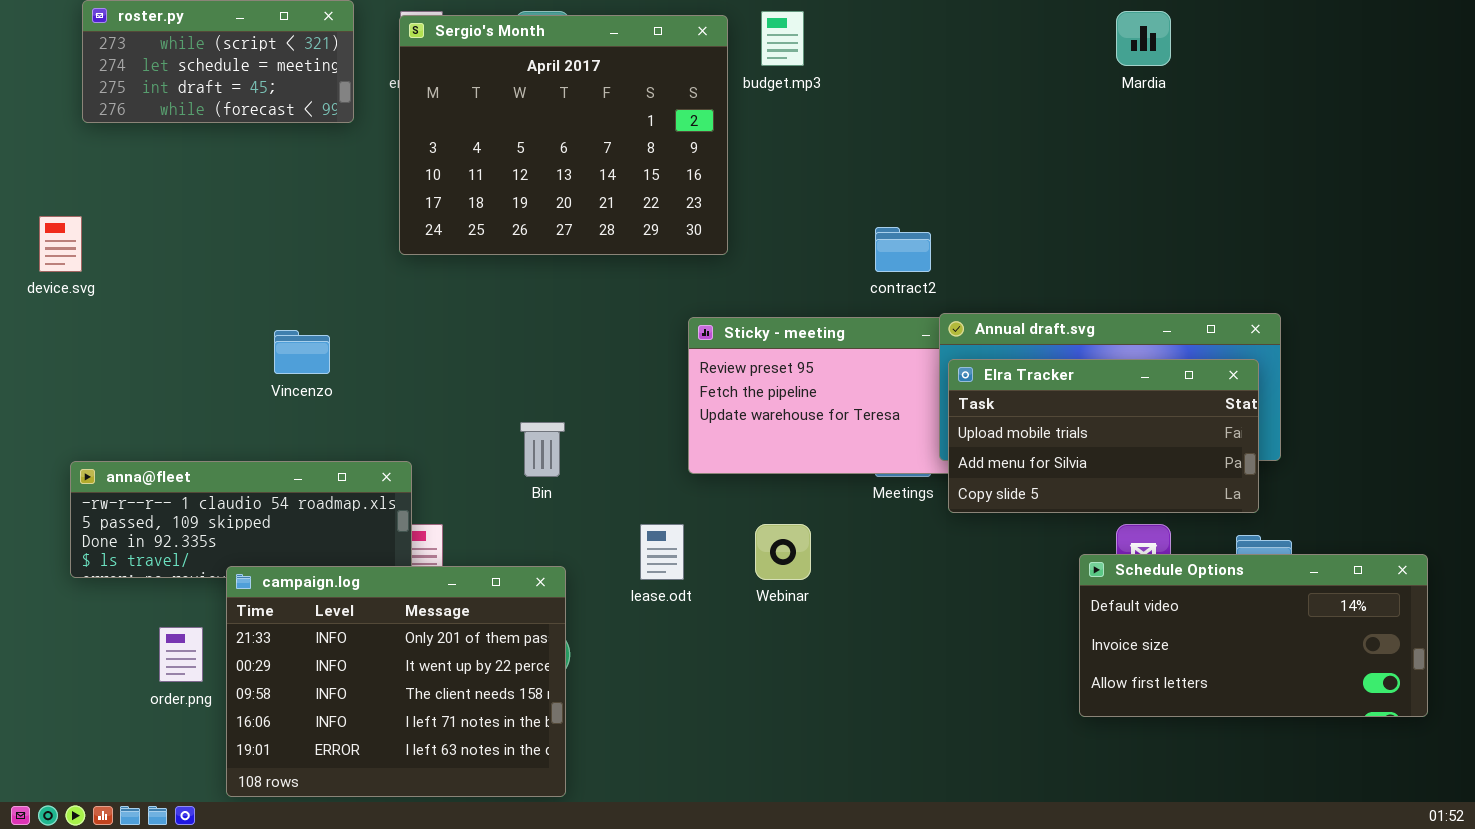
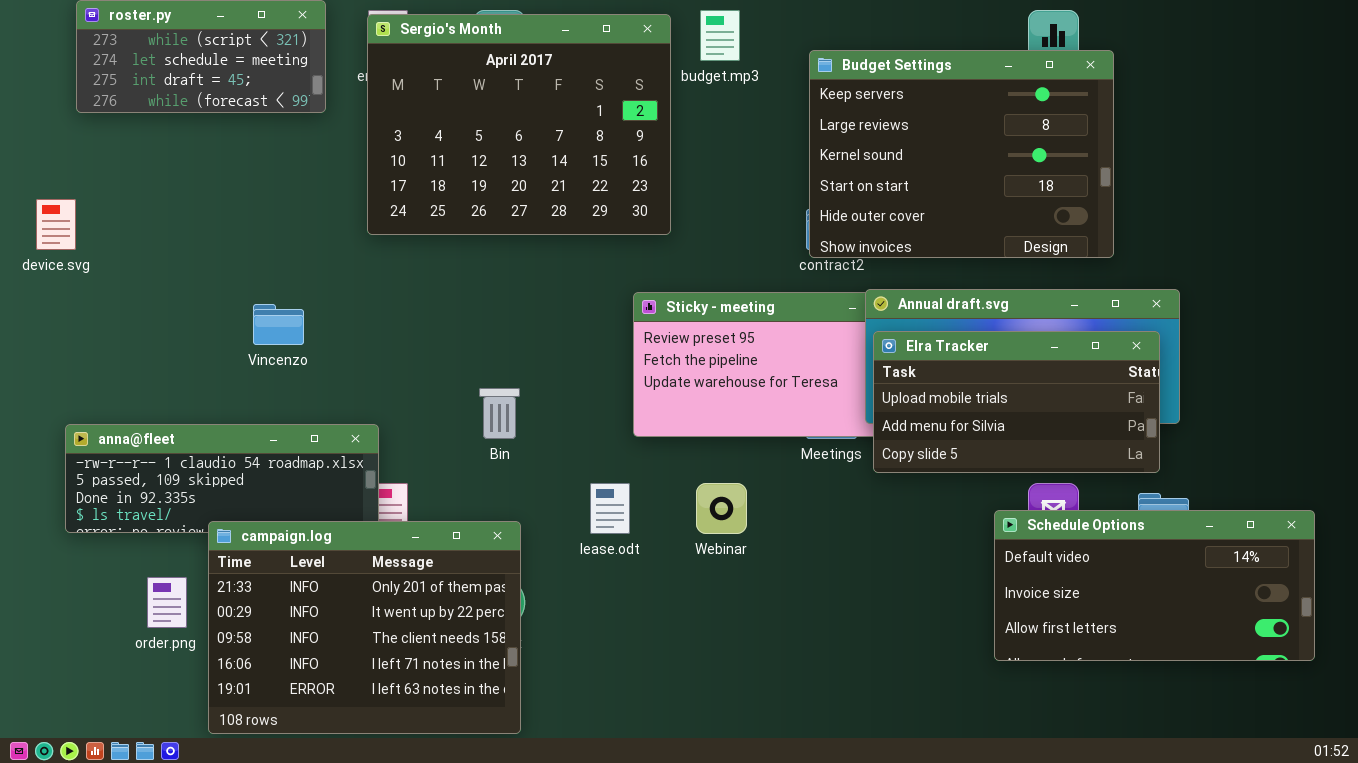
Budget Settings: none -> [809,50,1114,258], opened

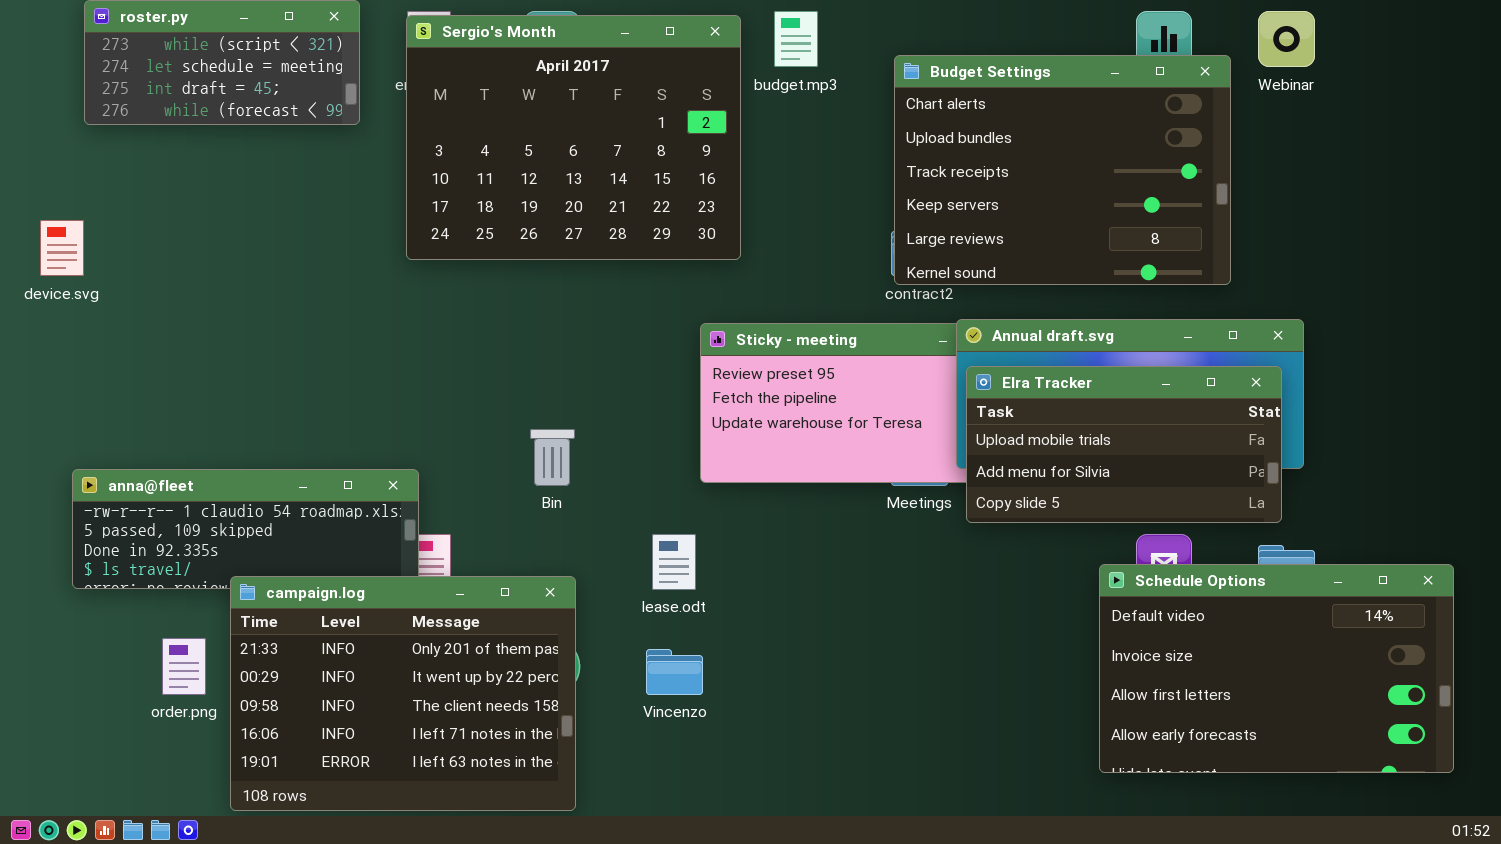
Budget Settings: [809,50,1114,258] -> [894,55,1231,285], scrolled up 3 rows
Vincenzo: [253,304,304,345] -> [646,649,703,695], moved
Webinar: [696,483,747,534] -> [1258,11,1315,67], moved
Schedule Options: [994,510,1315,661] -> [1099,564,1454,773], resized

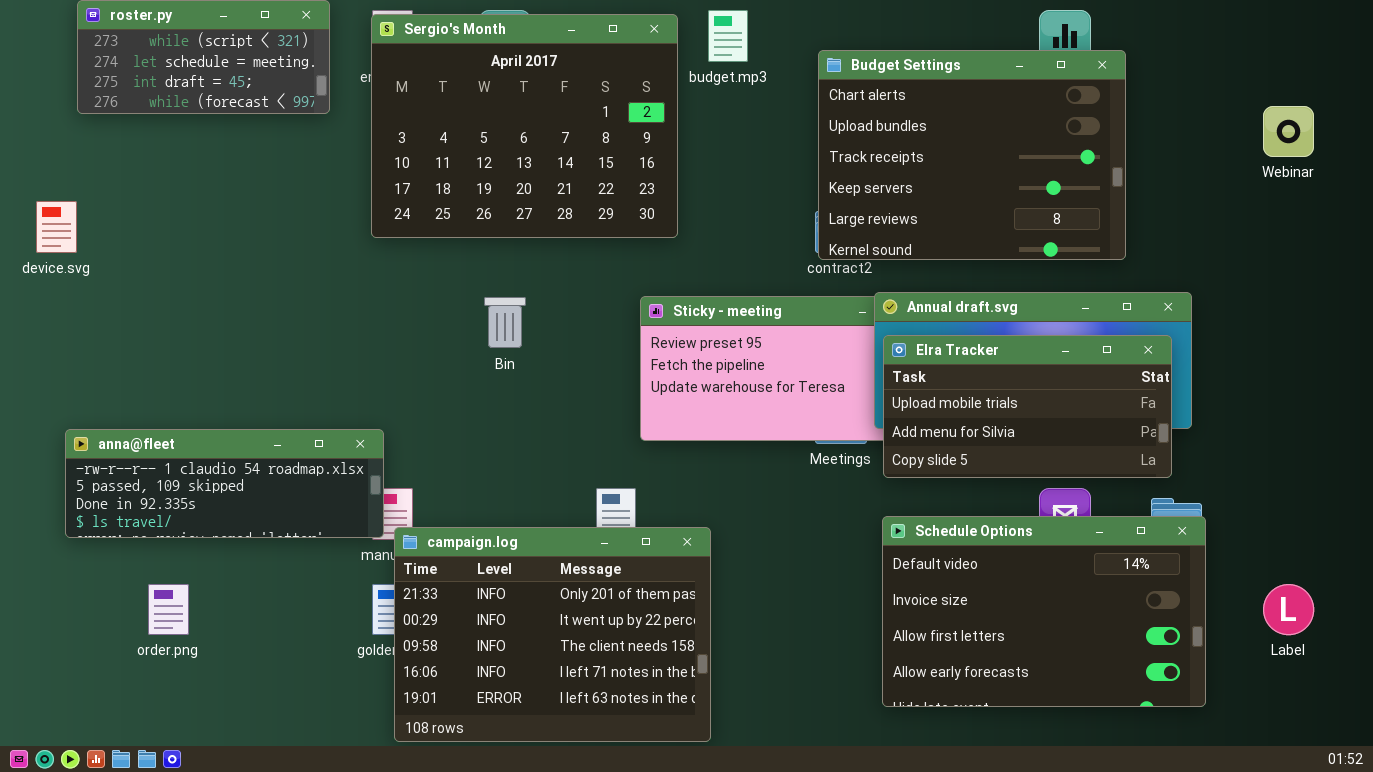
Webinar: [1258,11,1315,67] -> [1263,106,1314,157], moved
Bin: [530,429,575,486] -> [484,297,526,348], moved
Schedule Options: [1099,564,1454,773] -> [882,516,1206,707], moved
campaign.log: [230,576,576,811] -> [394,527,711,742], moved

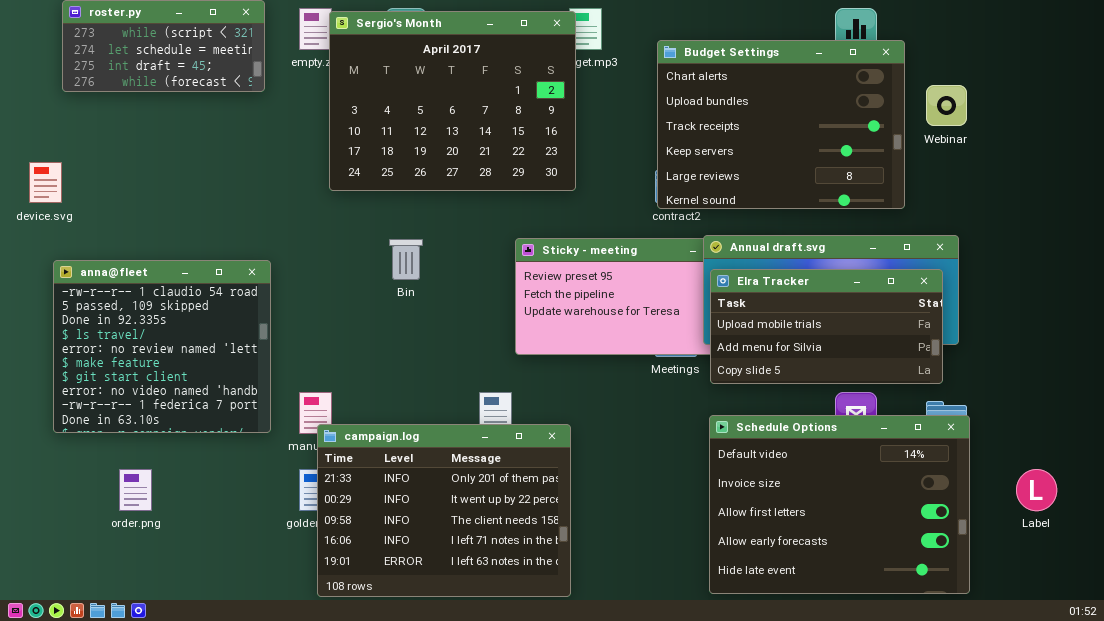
Sergio's Month: [371,14,678,238] -> [329,11,576,191], moved
Webinar: [1263,106,1314,157] -> [926,85,967,126], moved
anna@fleet: [65,429,384,538] -> [53,260,271,433], resized
Schedule Options: [882,516,1206,707] -> [709,415,970,594], resized

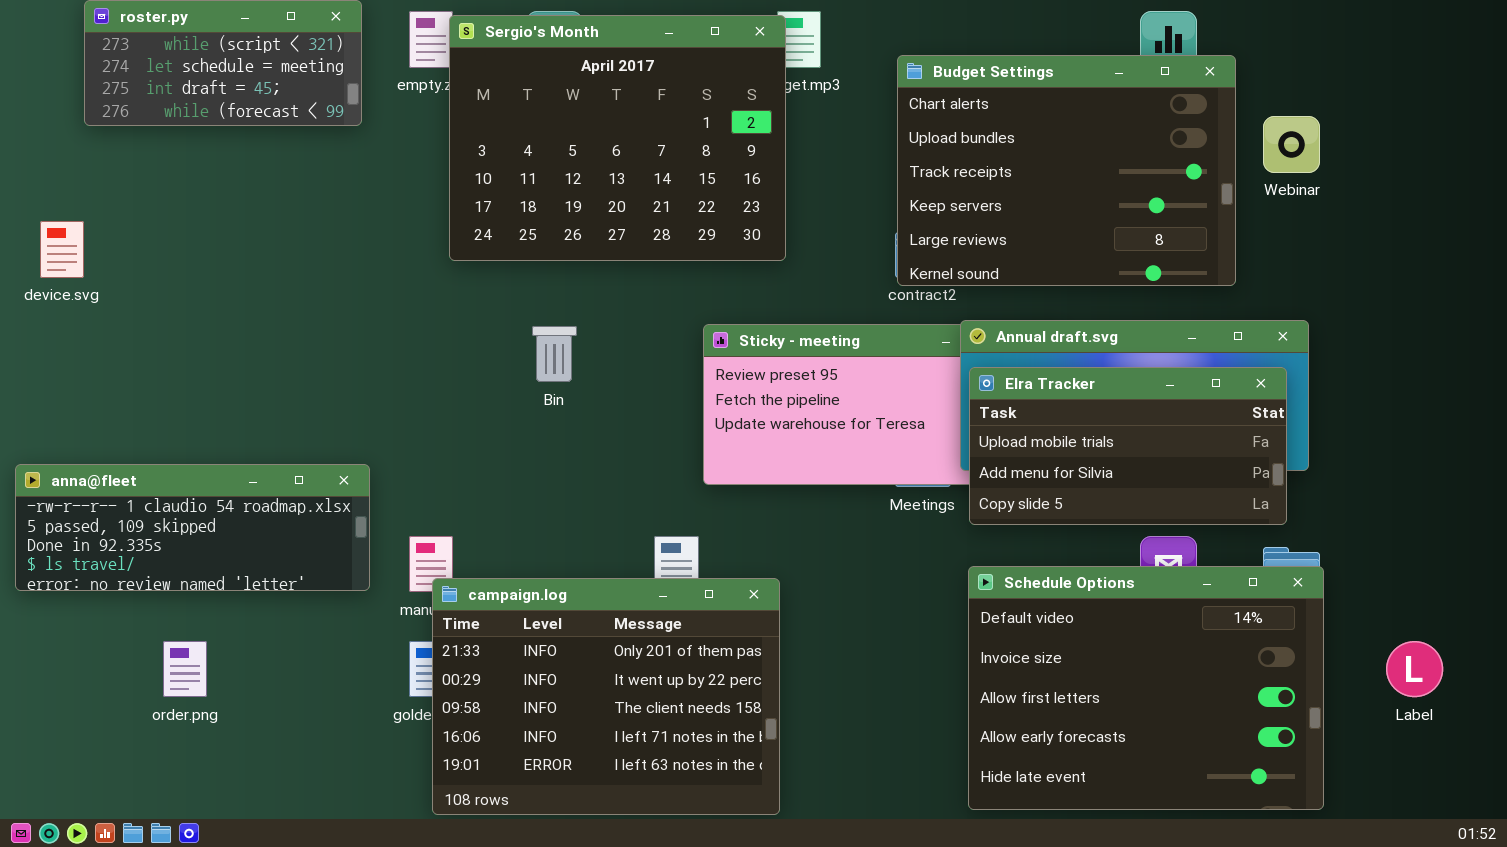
anna@fleet: [53,260,271,433] -> [15,464,370,591], resized

